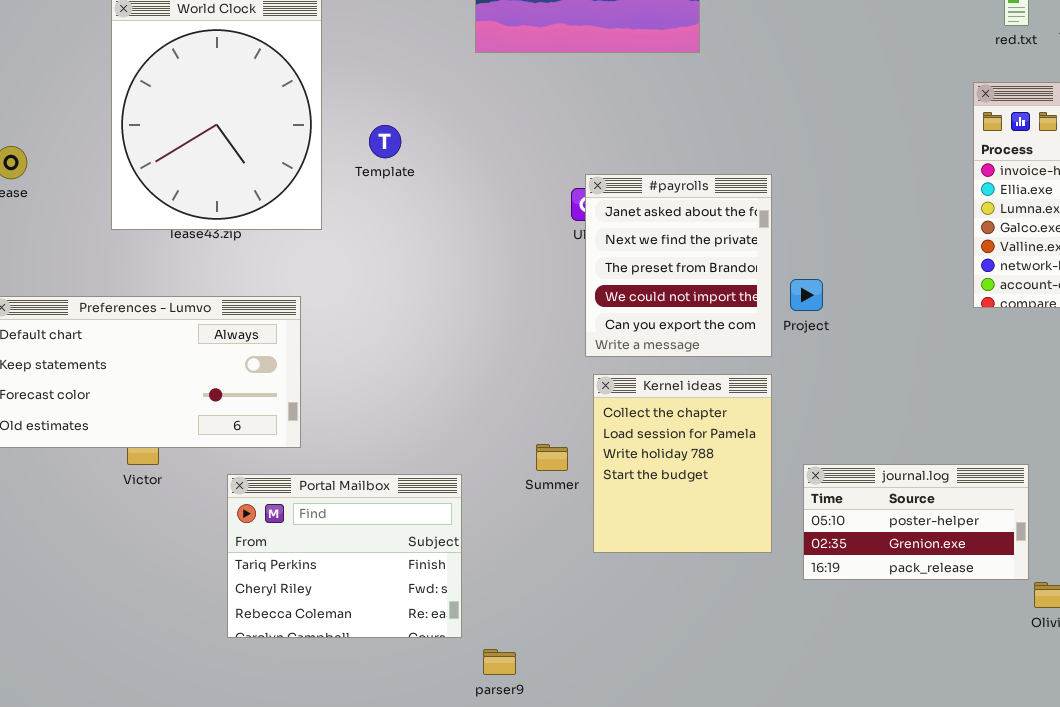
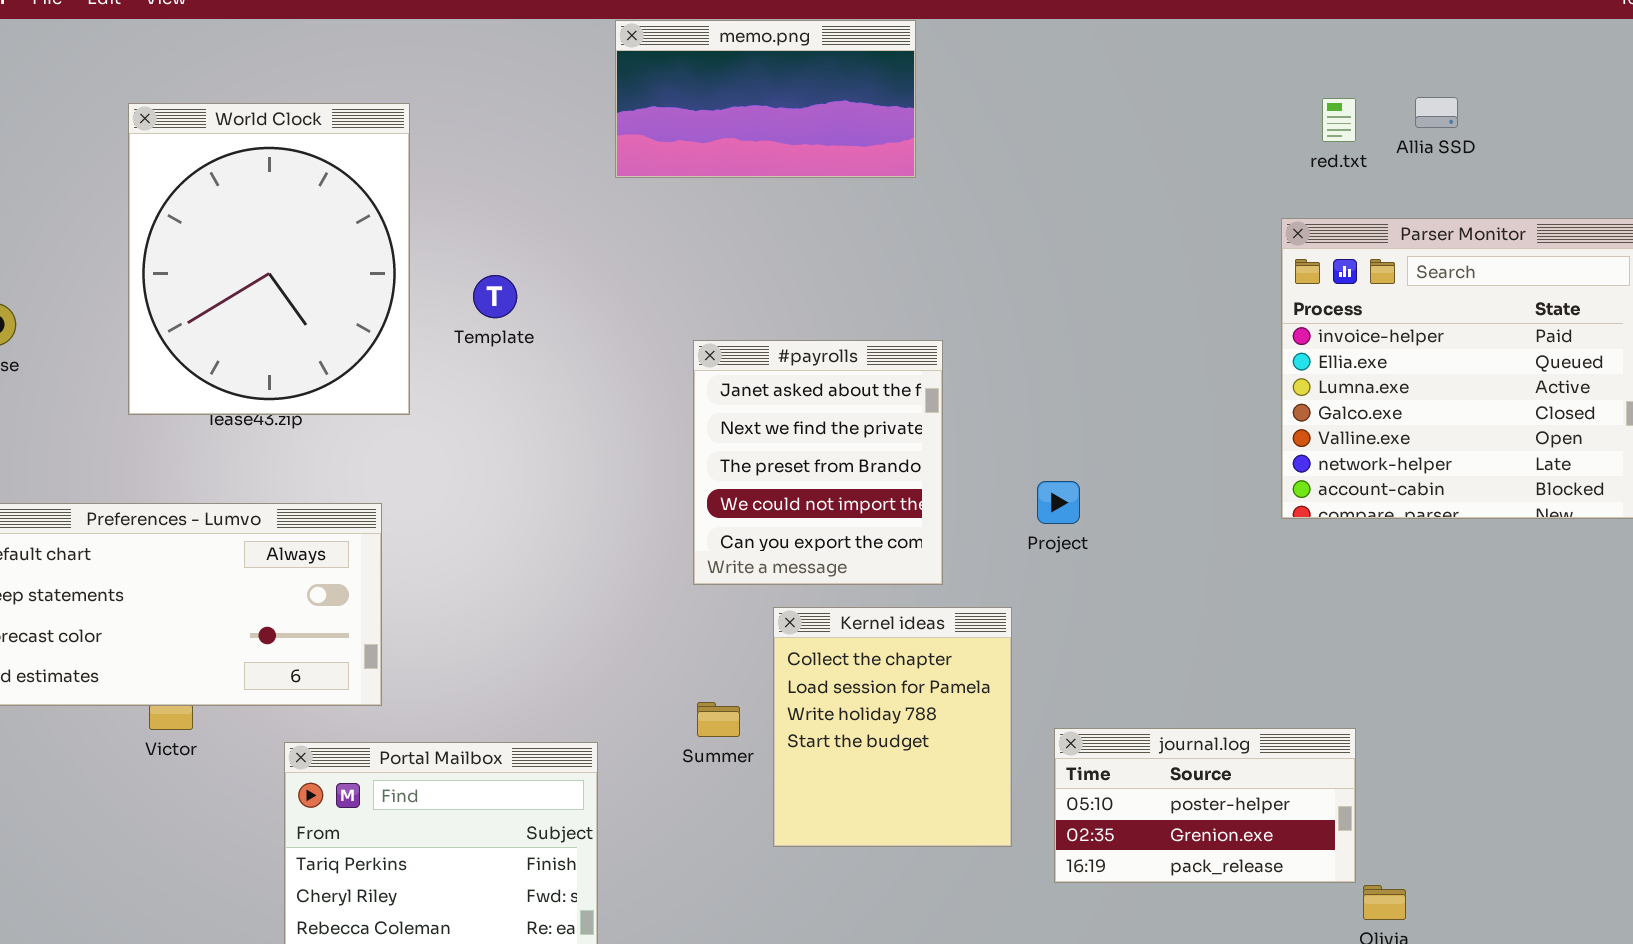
#payrolls: [585,174,772,357] -> [693,340,943,585], moved

